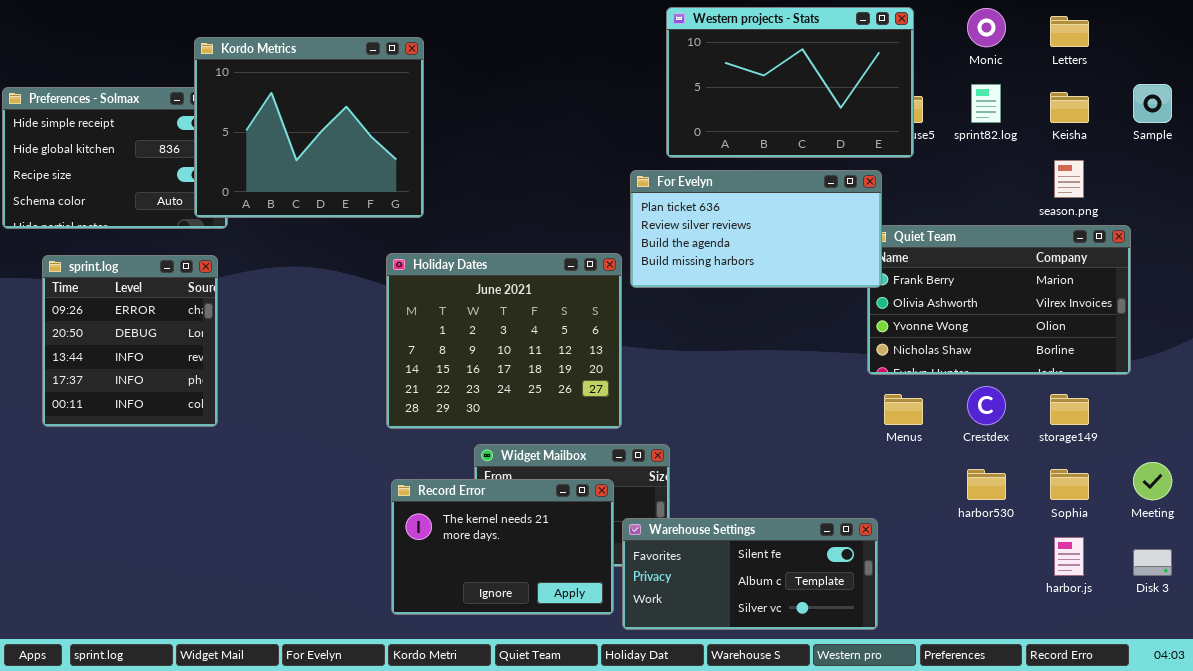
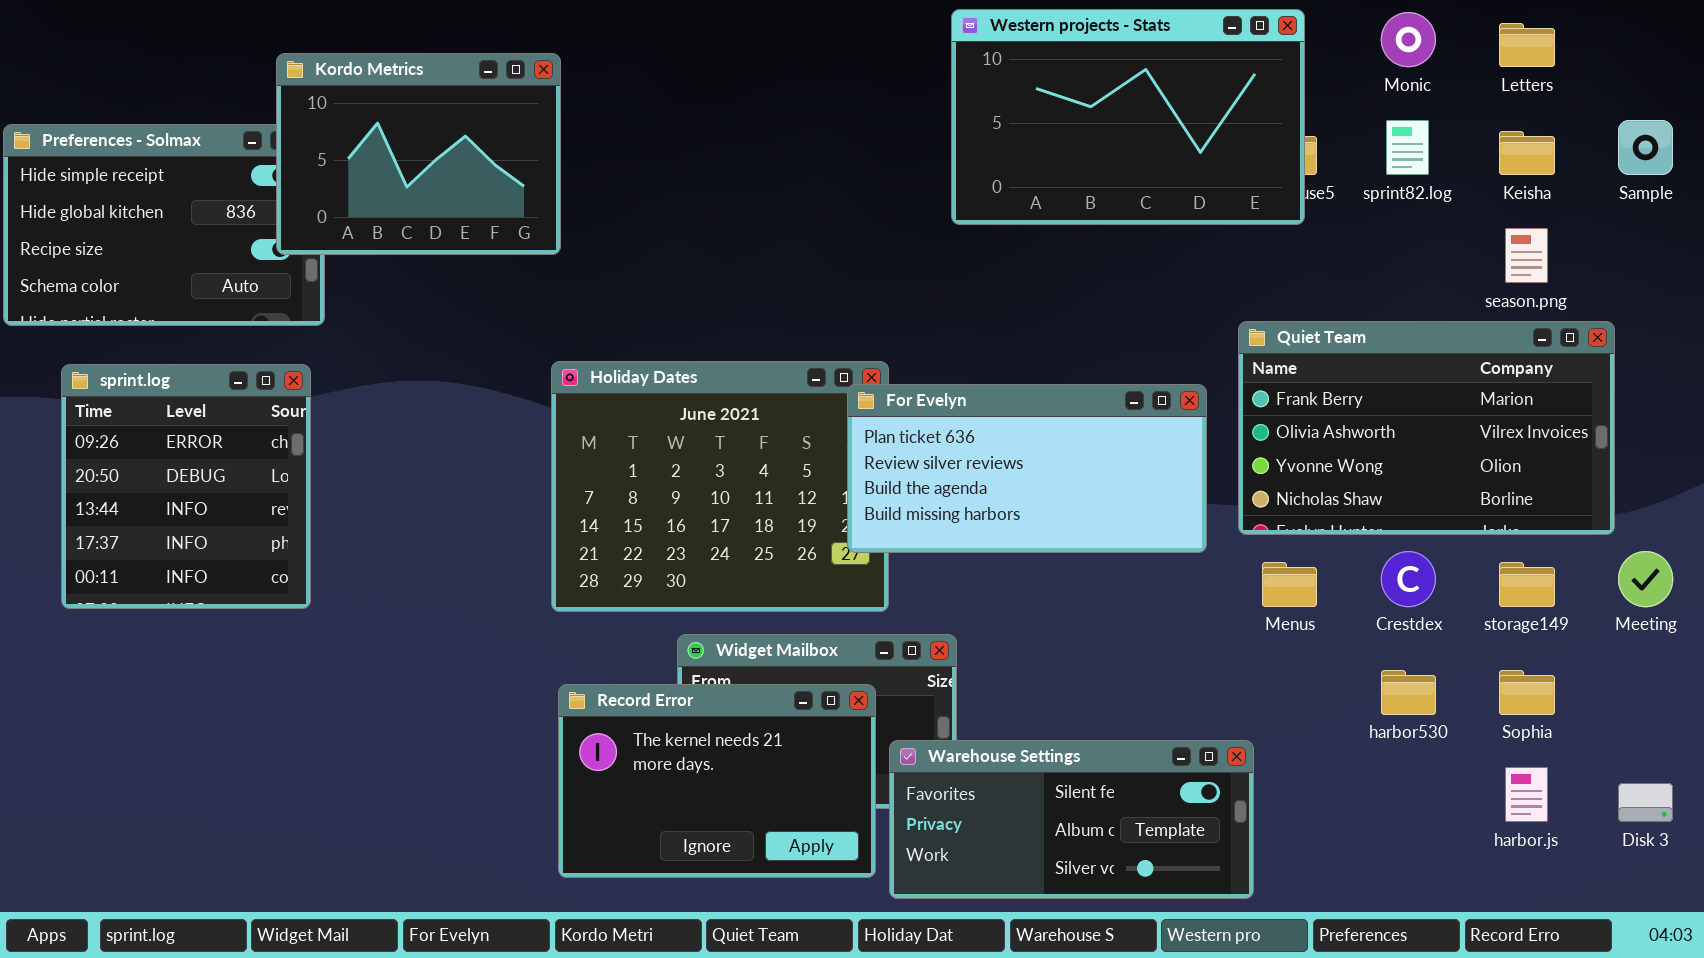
Kordo Metrics: [194,37,424,218] -> [276,53,561,255], resized
For Evelyn: [630,170,882,288] -> [847,384,1207,553], moved
Meeting: [1133,462,1172,500] -> [1618,551,1673,607], moved

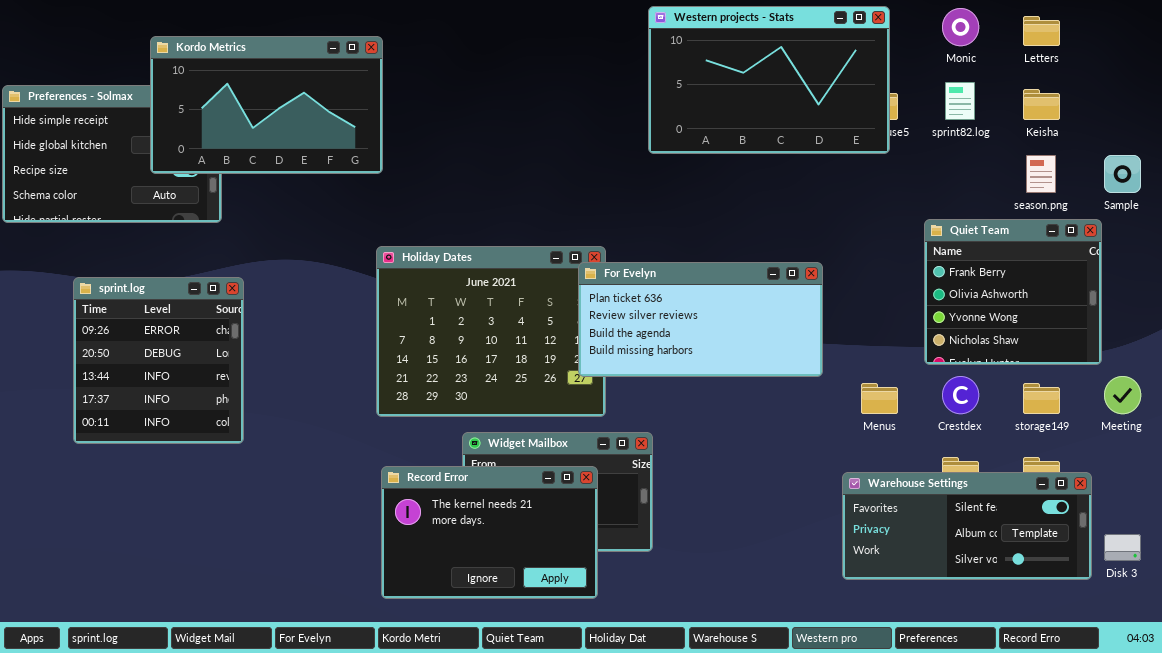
Kordo Metrics: [276,53,561,255] -> [150,36,383,174], resized
Sample: [1618,120,1673,175] -> [1104,155,1141,193], moved
Quiet Team: [1238,321,1615,535] -> [924,219,1102,365], resized
sprint.log: [61,364,311,609] -> [73,277,244,444], moved
Warehouse Settings: [889,740,1254,899] -> [842,472,1092,580], moved

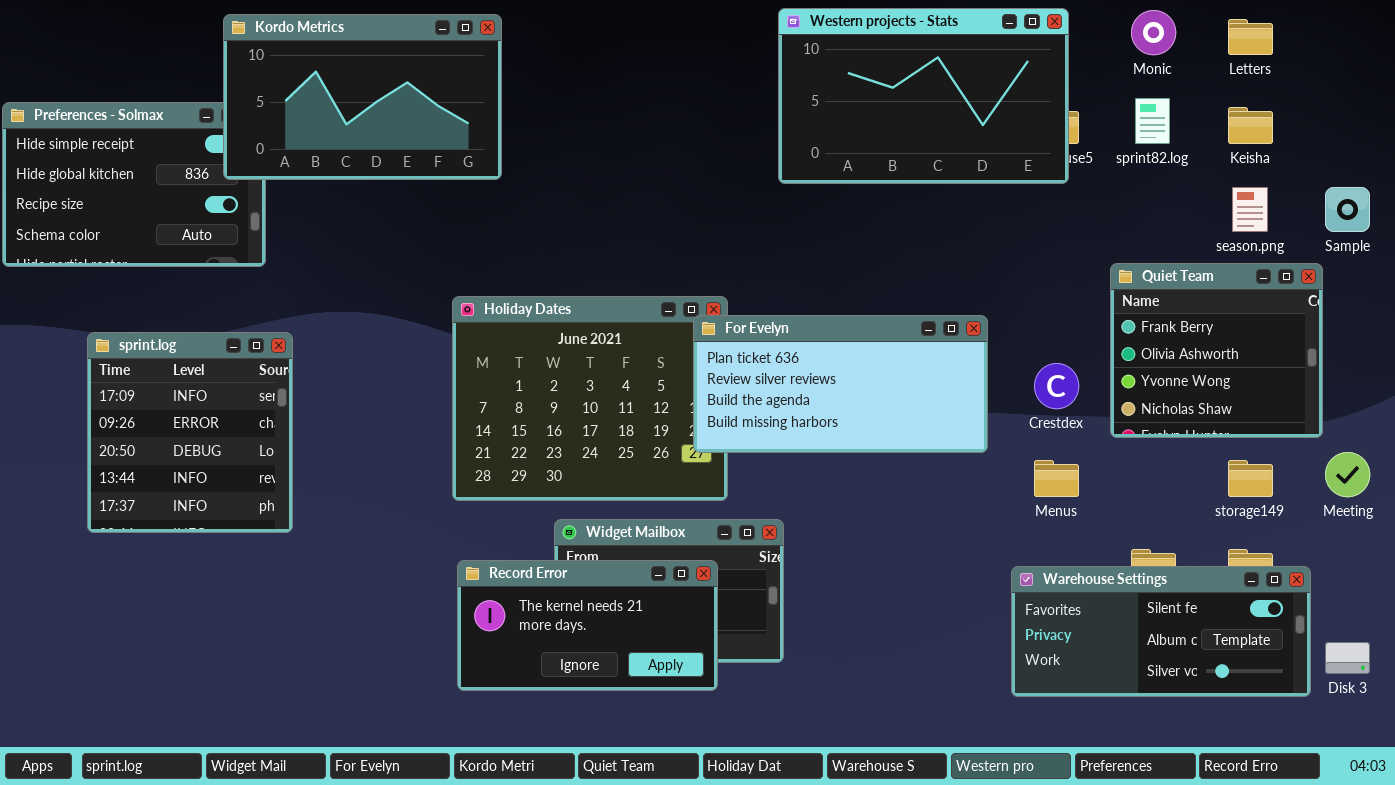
Kordo Metrics: [150,36,383,174] -> [223,14,502,180], moved
sprint.log: [73,277,244,444] -> [87,332,293,533], scrolled up 1 row
Crestdex: [942,376,979,414] -> [1034,363,1079,409], moved
Record Error: [381,466,598,599] -> [457,560,718,691], resized

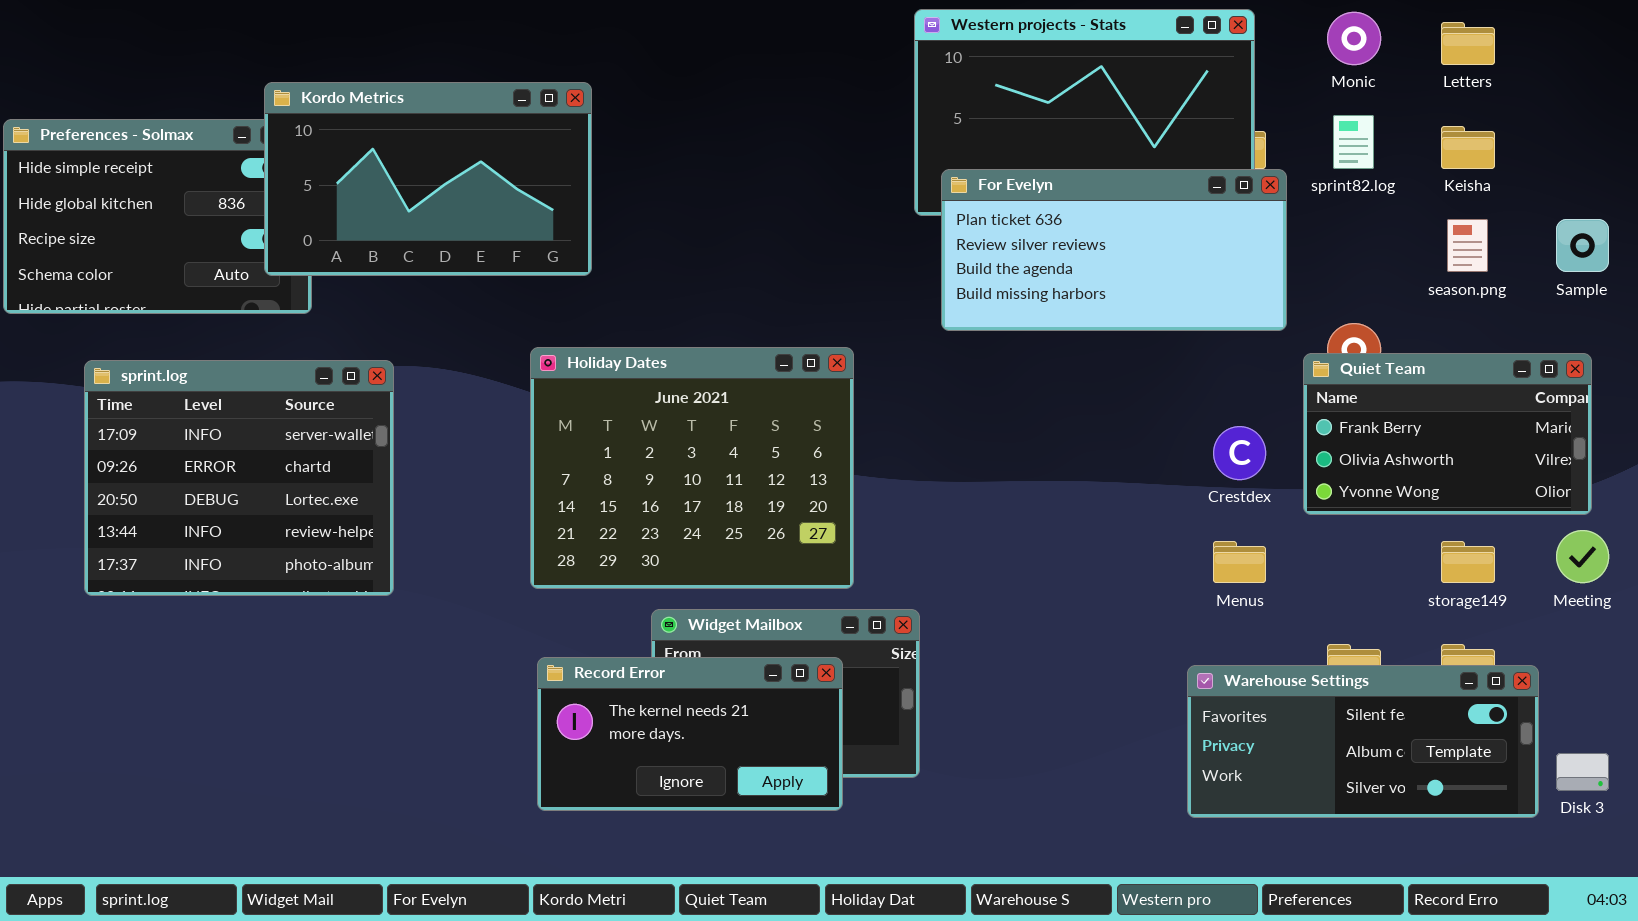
Kordo Metrics: [223,14,502,180] -> [264,82,592,276], moved
Quiet Team: [1110,263,1323,438] -> [1303,353,1592,515], resized
For Evelyn: [693,315,988,453] -> [941,169,1287,331], moved
sprint.log: [87,332,293,533] -> [84,360,394,596], moved, resized

